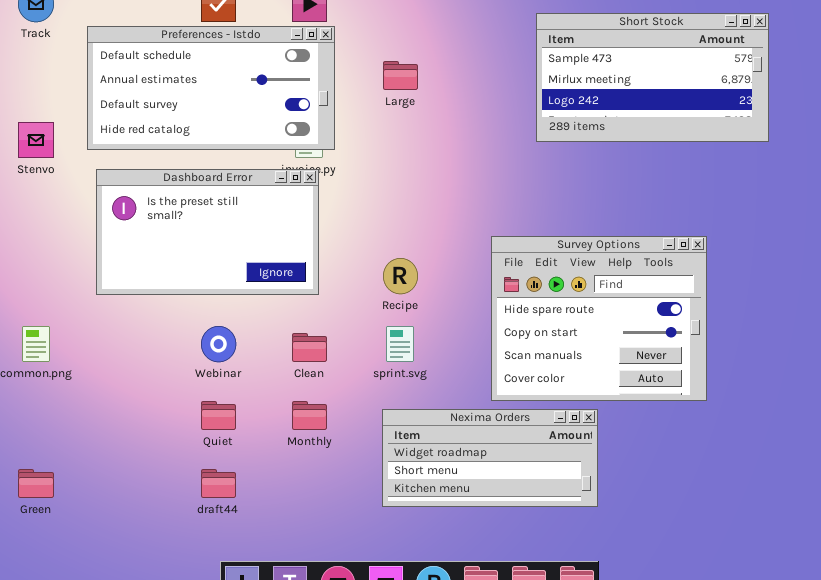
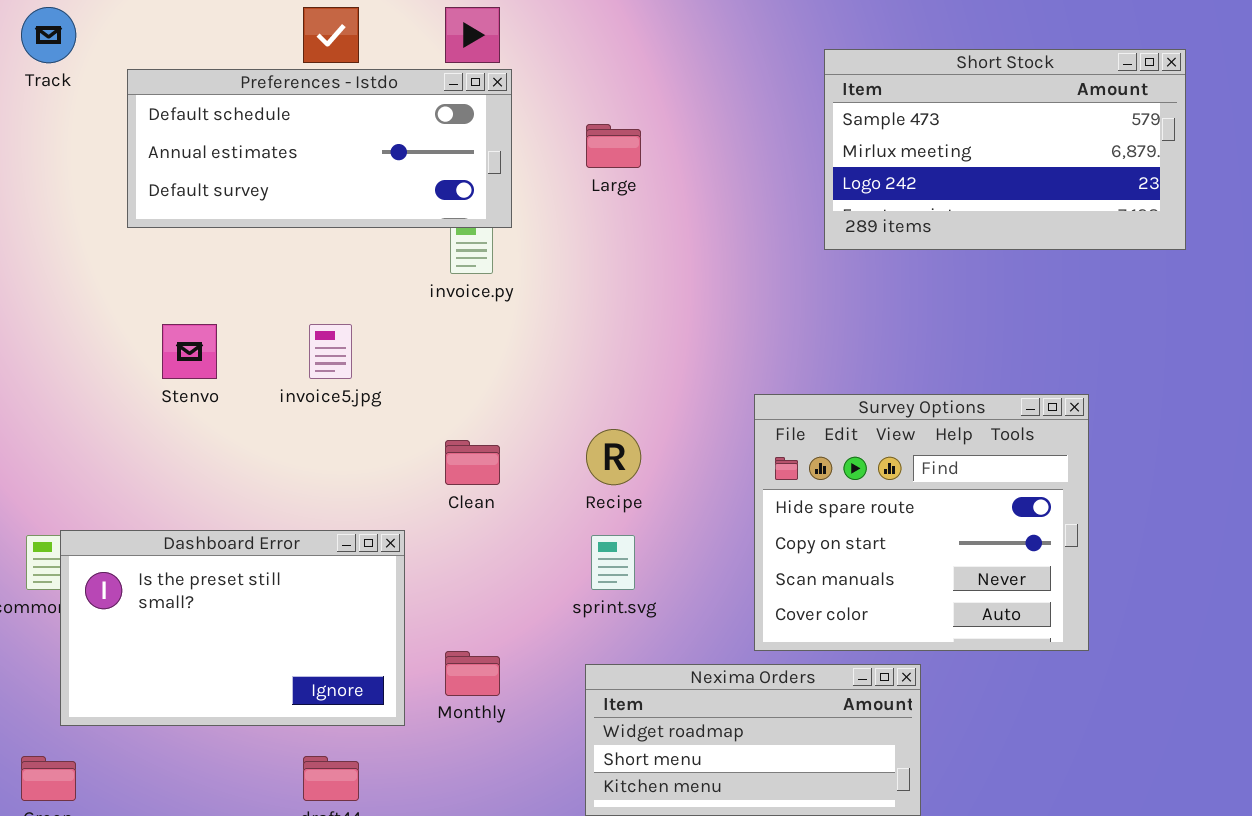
Preferences - Istdo: [87,26,335,150] -> [127,69,512,228], resized
Stenvo: [18,122,54,158] -> [162,324,217,379], moved
Dashboard Error: [96,169,319,295] -> [60,530,405,726], moved
Clean: [292,333,327,362] -> [445,440,500,485], moved

